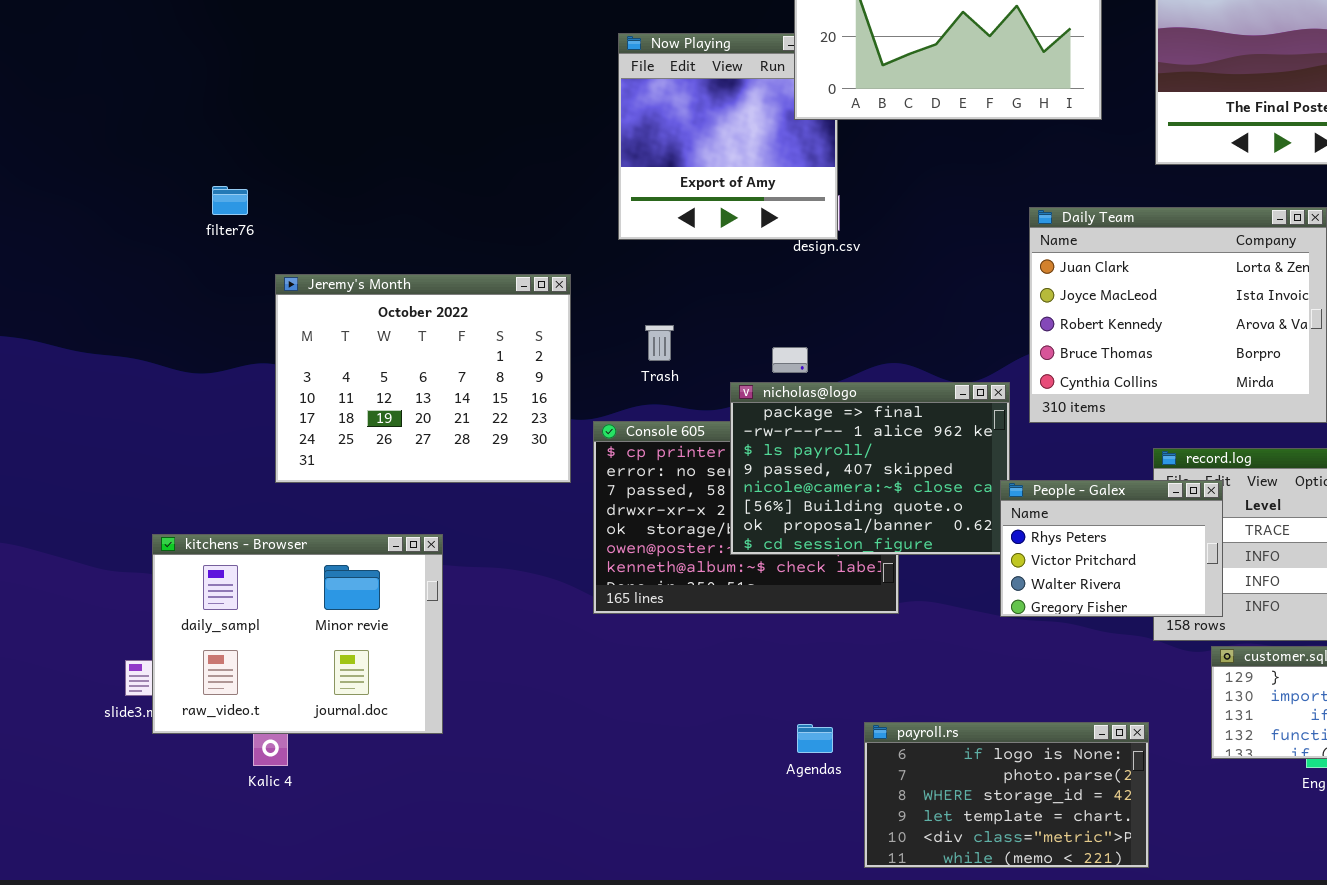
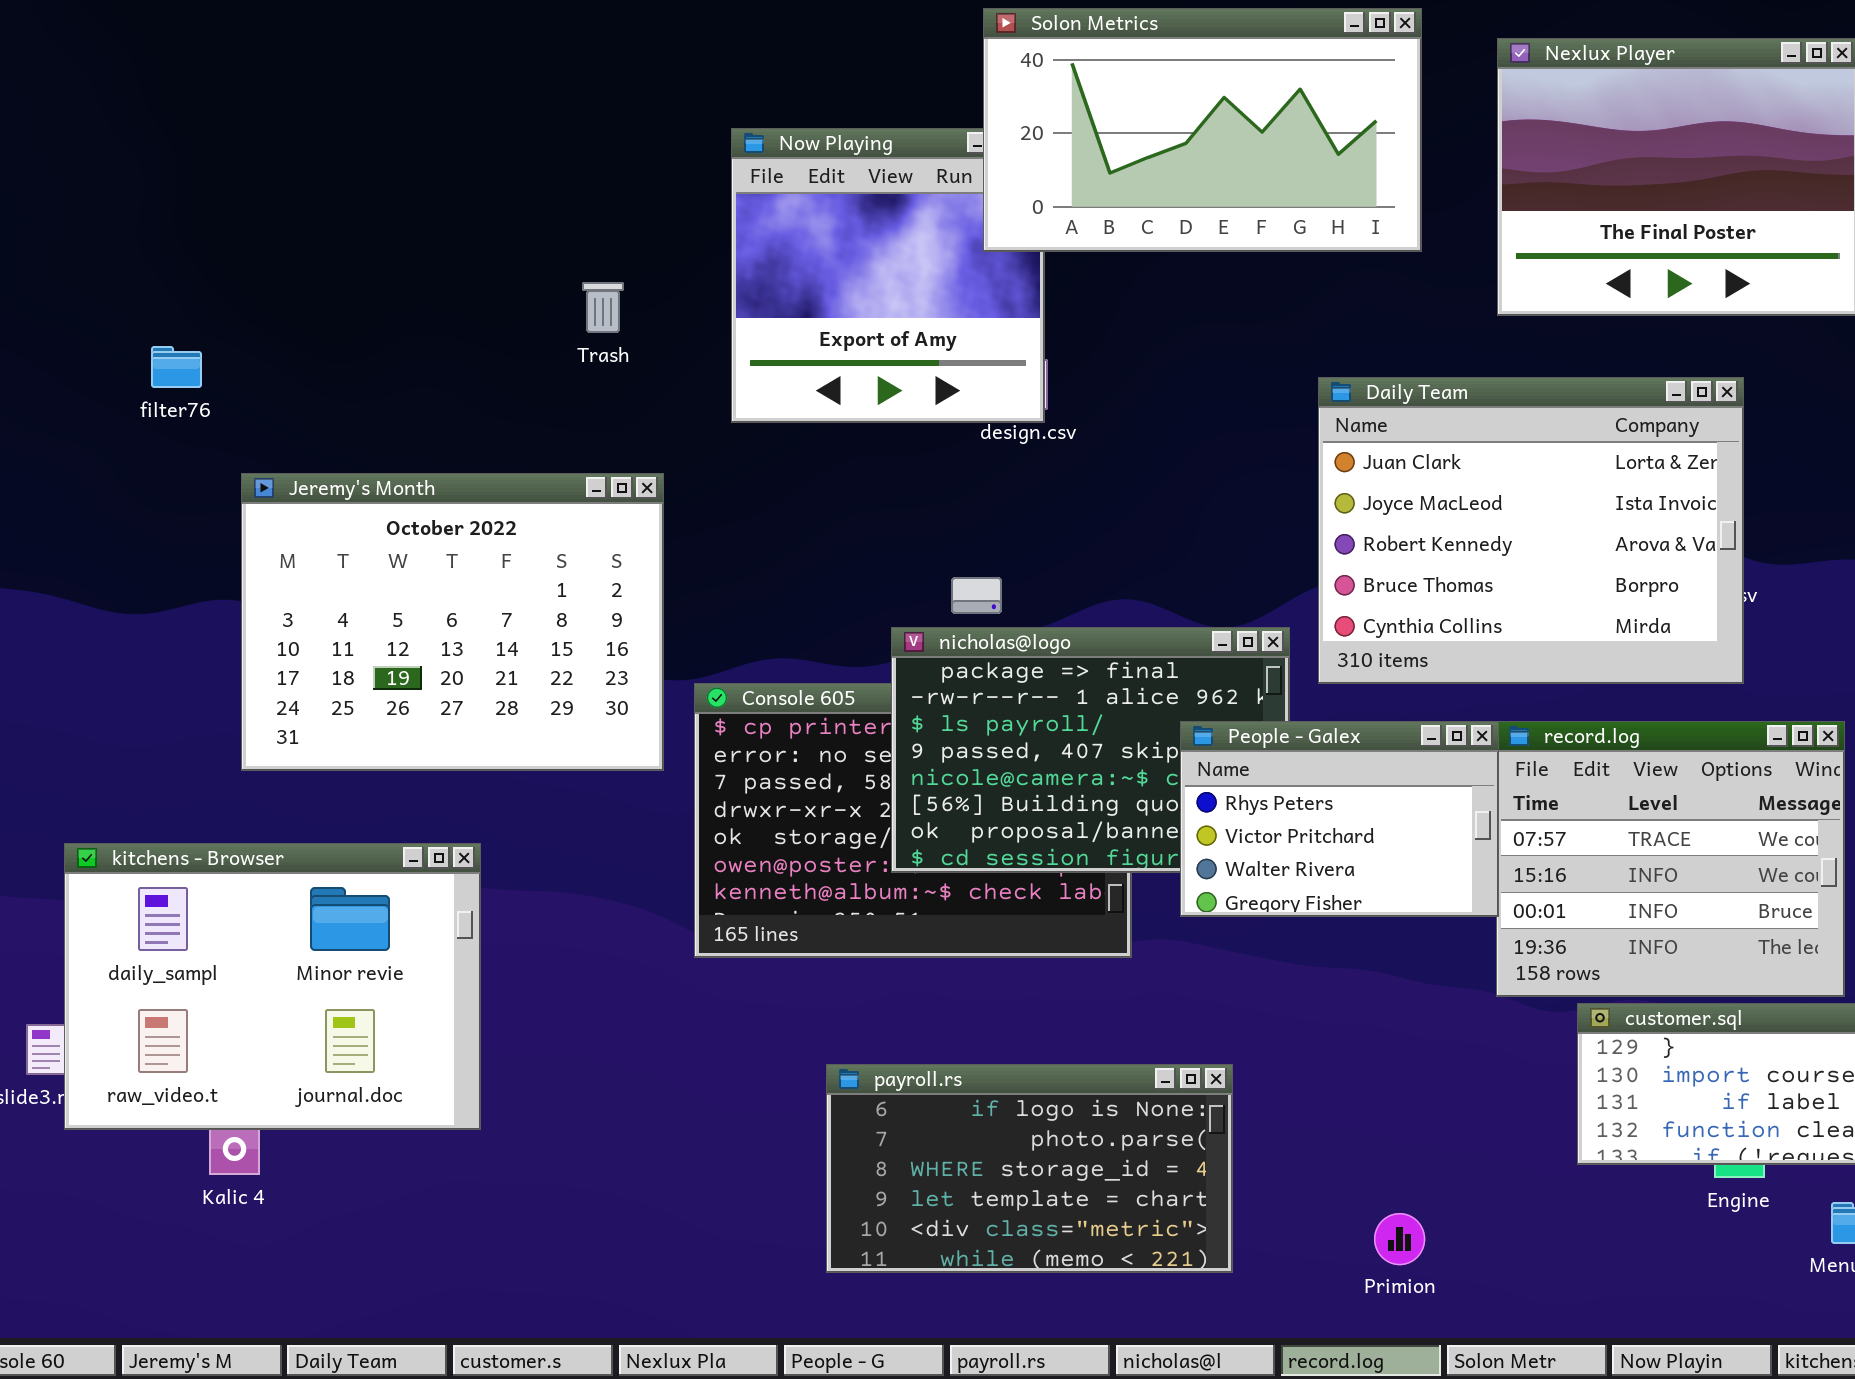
Trash: [645,325,674,361] -> [582,282,624,333], moved
People - Galex: [1000,480,1223,617] -> [1180,721,1499,917], moved
payroll.rs: [864,722,1149,868] -> [826,1064,1233,1273], moved

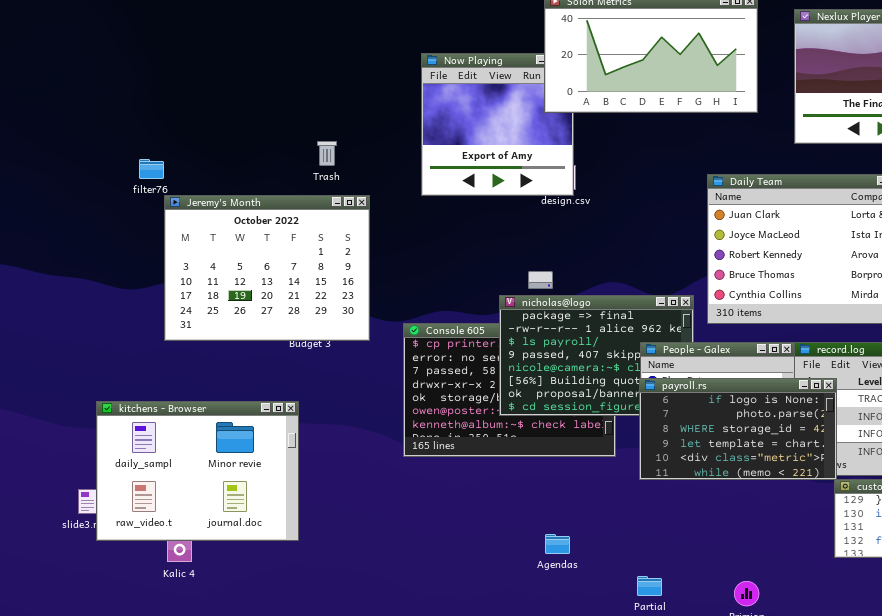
Trash: [582,282,624,333] -> [317,141,337,166], moved
Jeremy's Month: [241,473,664,771] -> [164,195,370,341], moved
payroll.rs: [826,1064,1233,1273] -> [639,378,837,480], moved

